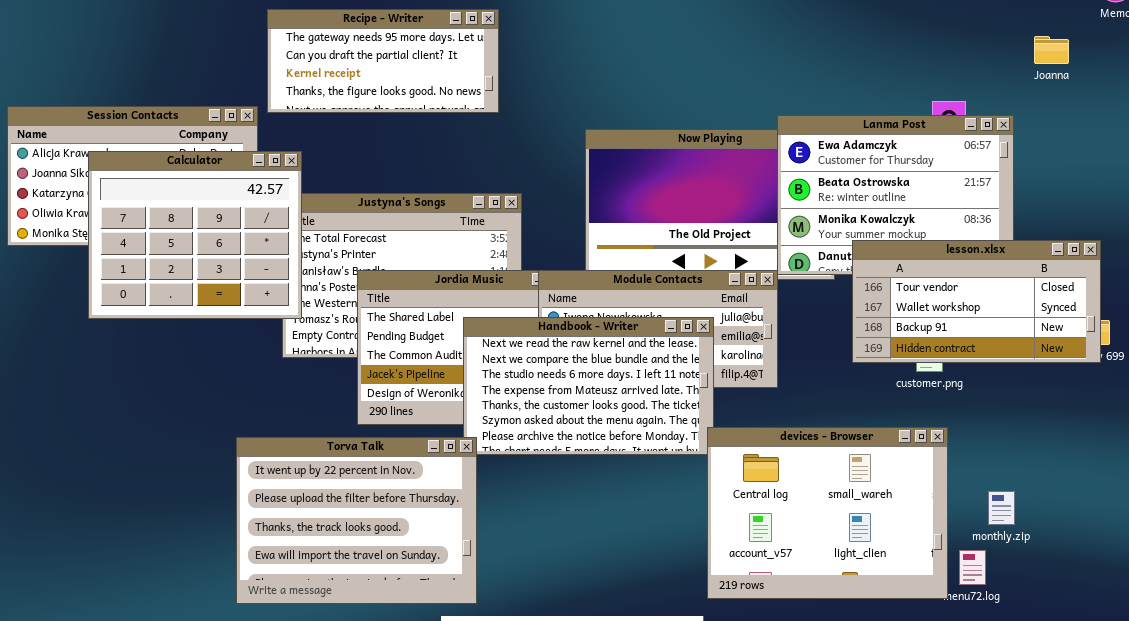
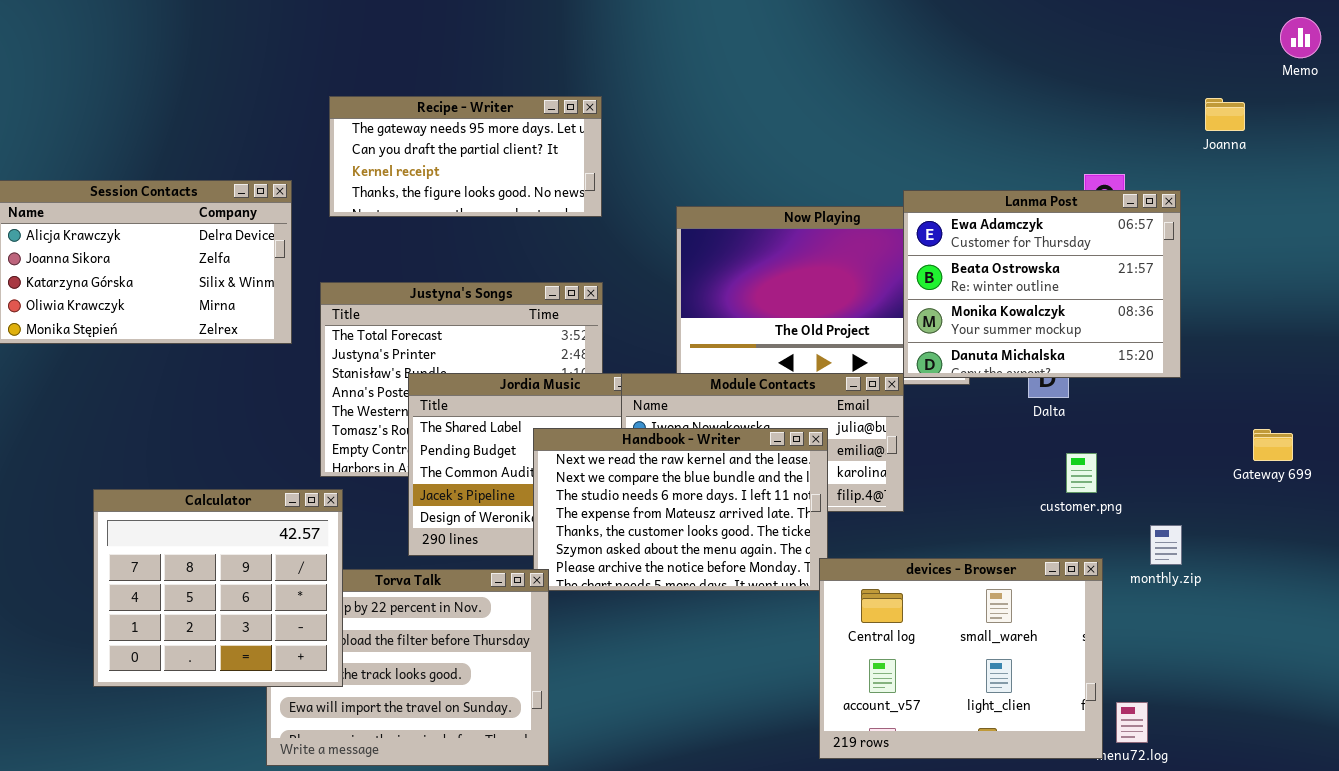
Recipe - Writer: [267,9,499,113] -> [329,96,602,217], moved
Calculator: [88,151,302,319] -> [93,489,343,687], moved
lesson.xlsx: [852,240,1101,363] -> none, closed
monthly.zip: [988,491,1015,525] -> [1150,525,1182,565], moved

